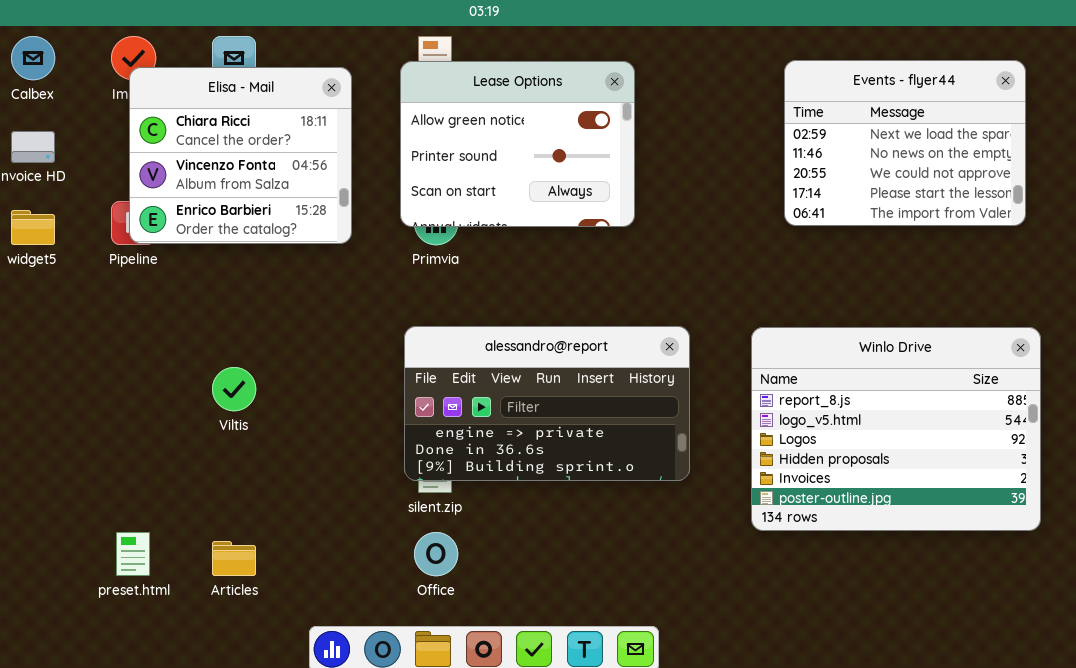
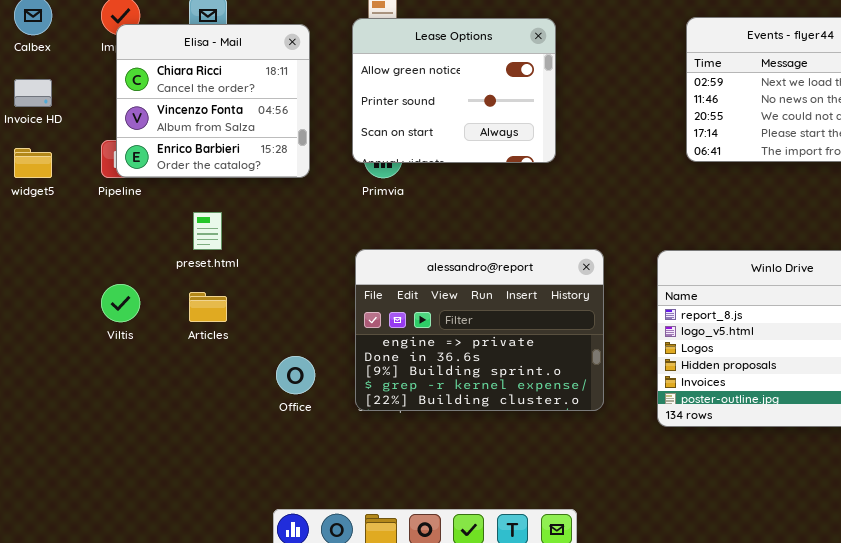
alessandro@report: [404,326,690,481] -> [355,249,604,411], resized
Viltis: [212,367,256,411] -> [101,284,140,322], moved
preset.html: [116,532,150,576] -> [193,212,222,250], moved
Office: [414,532,458,576] -> [276,356,315,394], moved
Articles: [212,541,256,576] -> [189,292,227,322], moved

